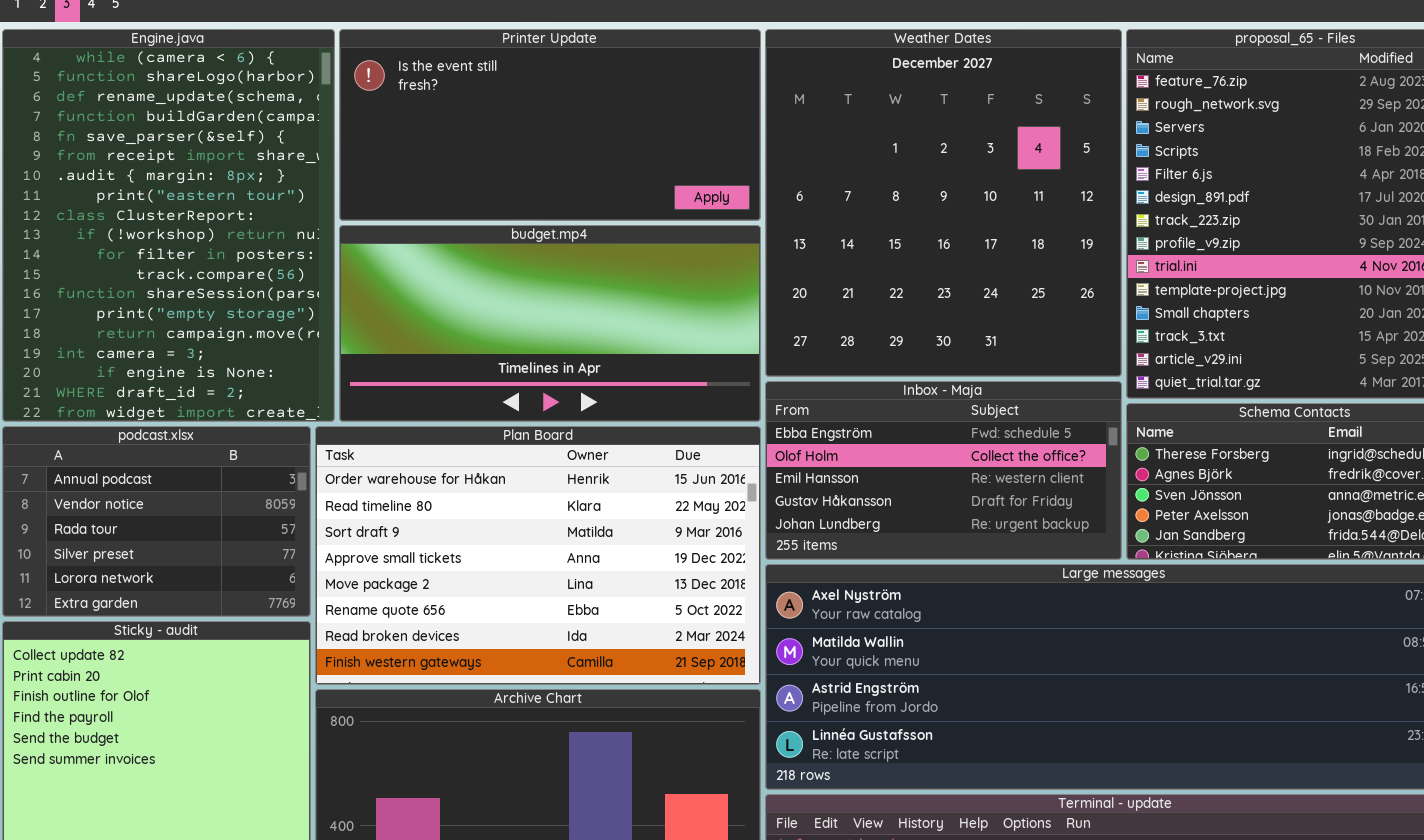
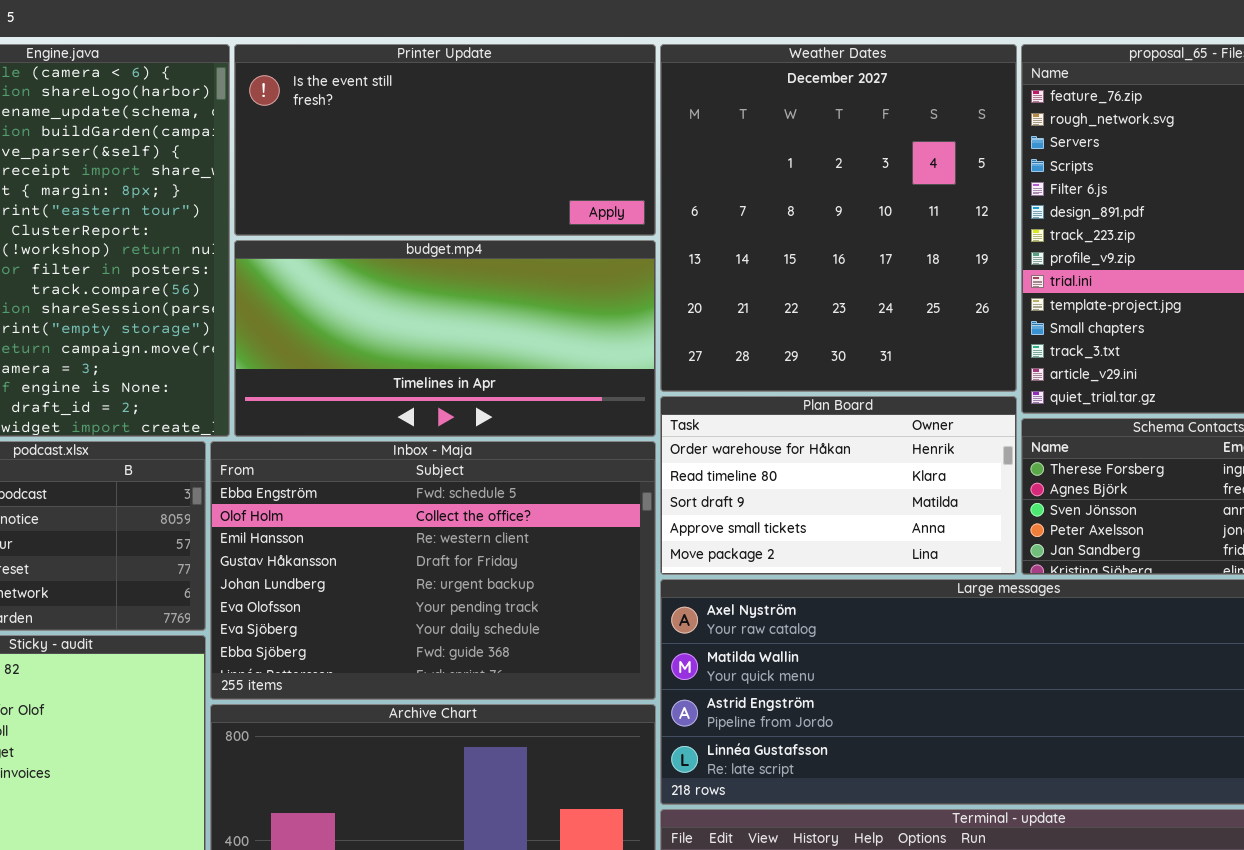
Inbox - Maja: [765,381,1122,560] -> [210,441,656,700], moved, resized
Plan Board: [315,426,761,685] -> [660,396,1017,575], moved, resized

